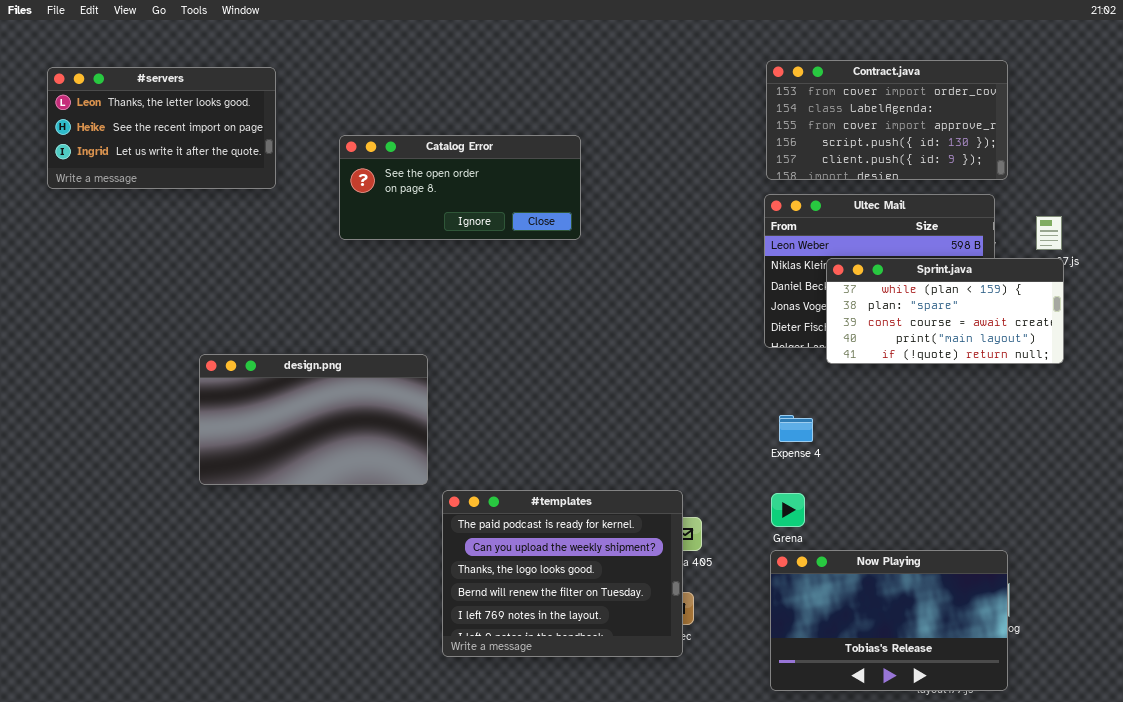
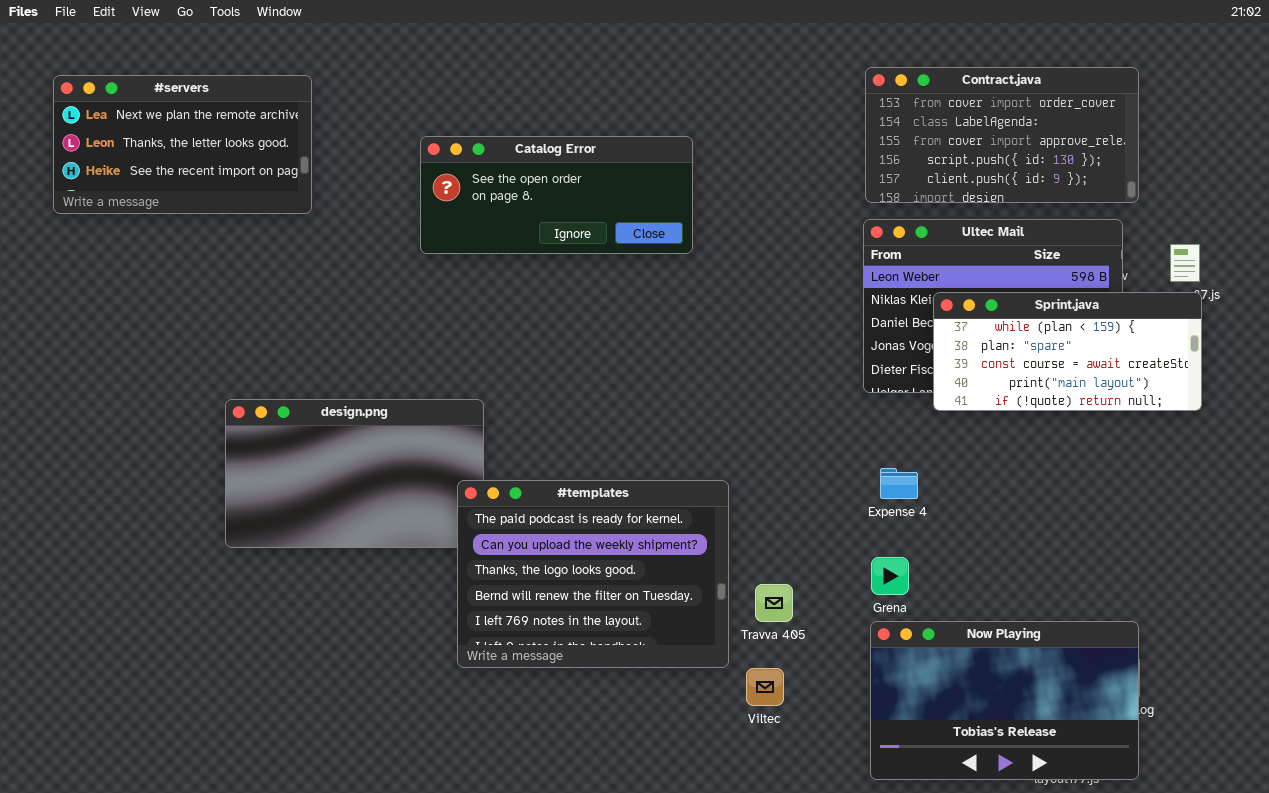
#servers: [47,67,276,189] -> [53,75,312,214], scrolled up 1 row
Catalog Error: [339,135,581,240] -> [420,136,693,254], moved
#templates: [442,490,683,657] -> [457,480,729,668], moved

